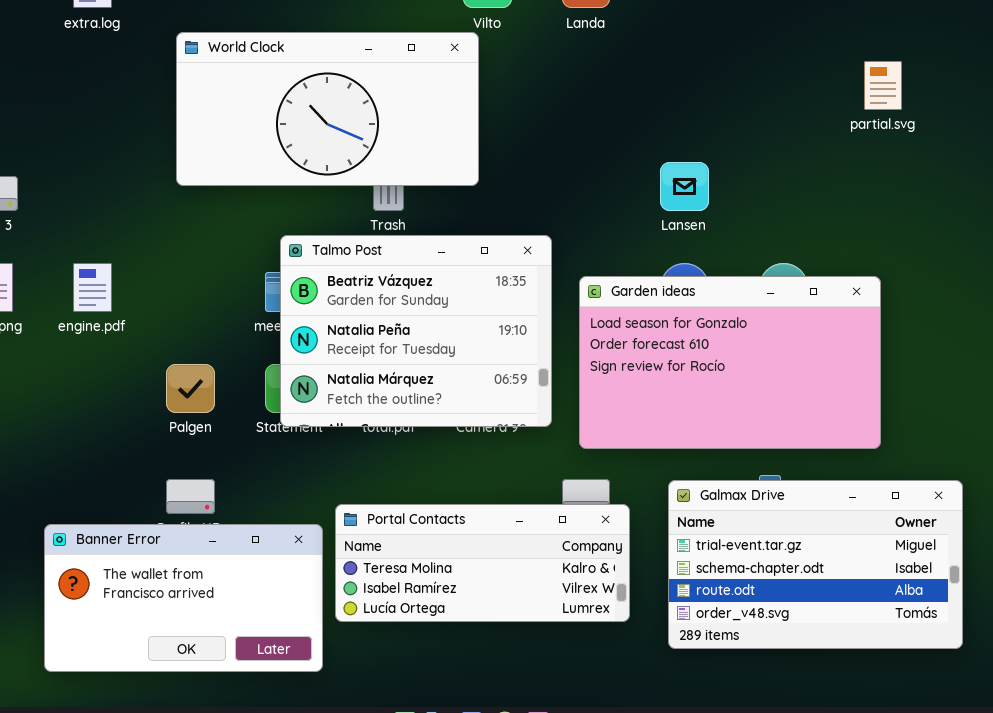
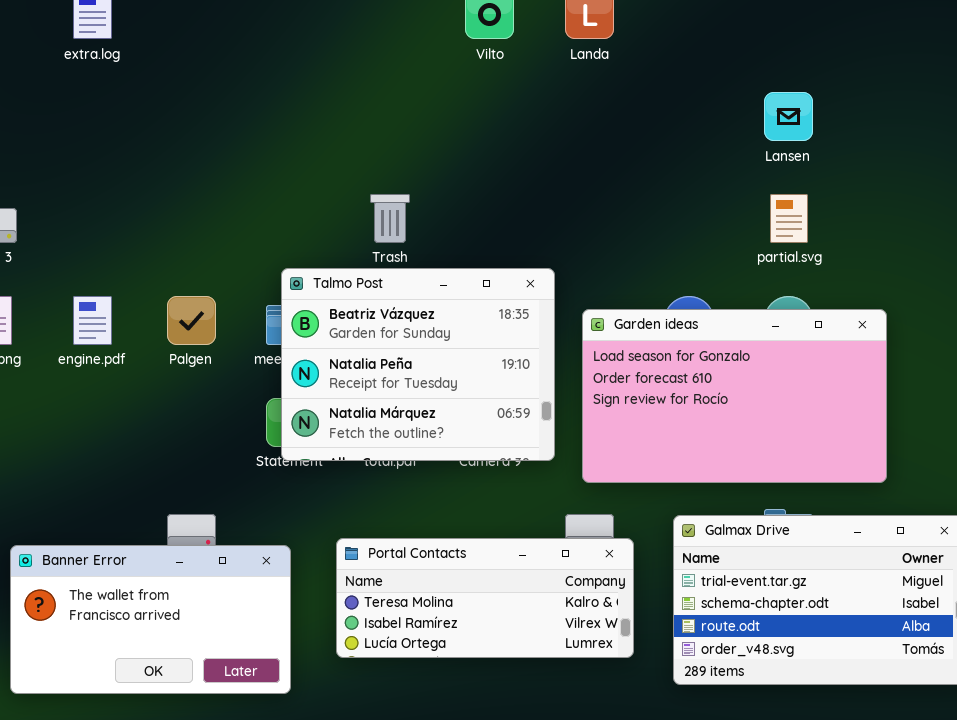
World Clock: [176,32,479,186] -> none, closed
partial.svg: [864,61,902,110] -> [770,194,808,243], moved
Lansen: [660,162,709,211] -> [764,92,813,141], moved
Palgen: [166,364,215,413] -> [167,296,216,345], moved
Banner Error: [44,524,323,672] -> [10,545,291,694], moved

